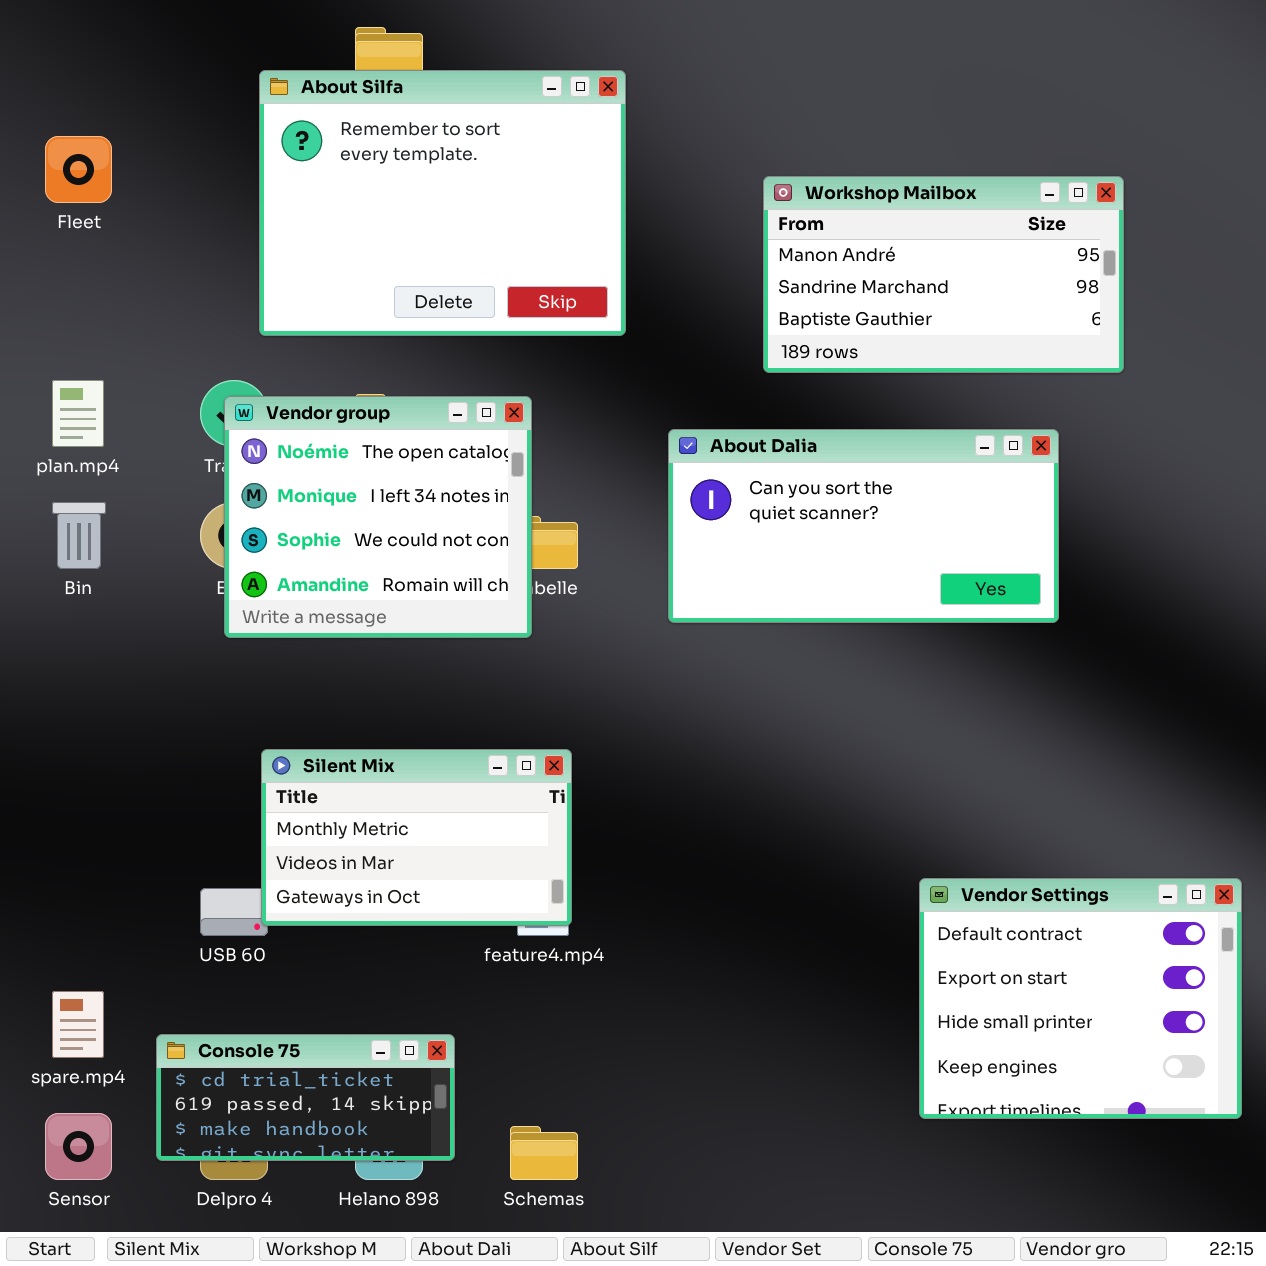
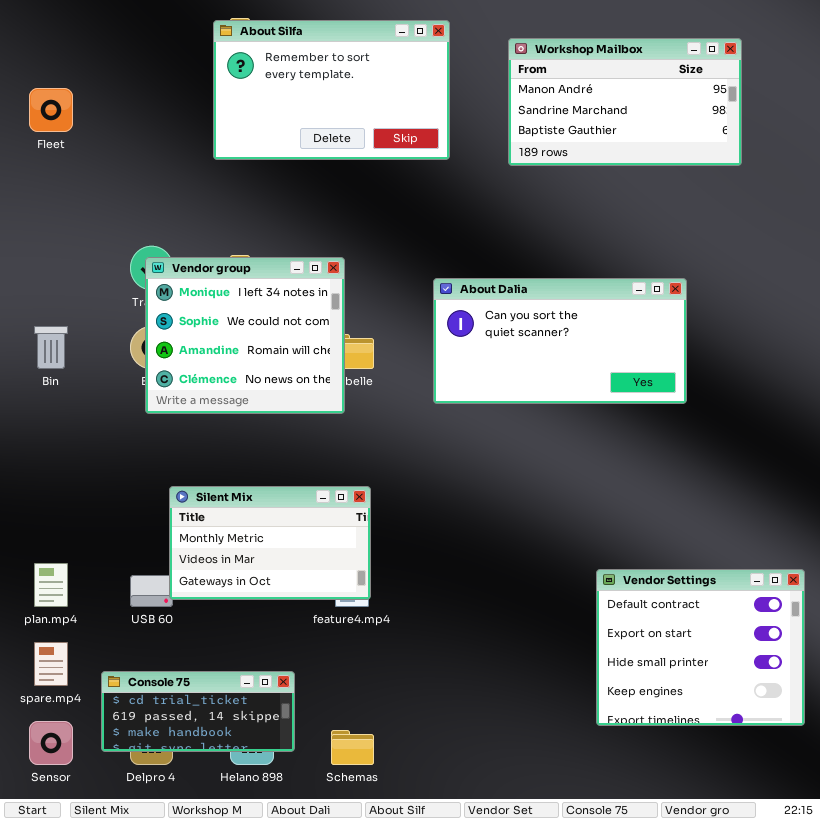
About Silfa: [259,70,626,336] -> [213,20,450,160], moved, resized
Workshop Mailbox: [763,176,1124,373] -> [508,38,742,166], moved
plan.mp4: [52,380,104,447] -> [34,563,68,607], moved
Vendor group: [224,396,532,638] -> [145,257,345,414], scrolled down 1 row

